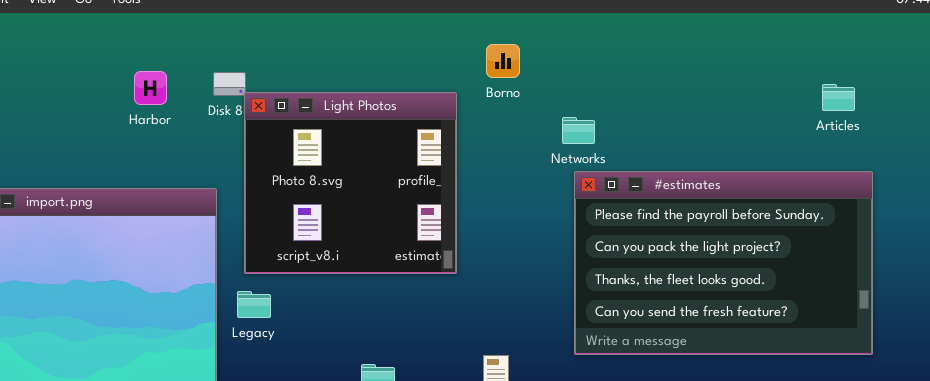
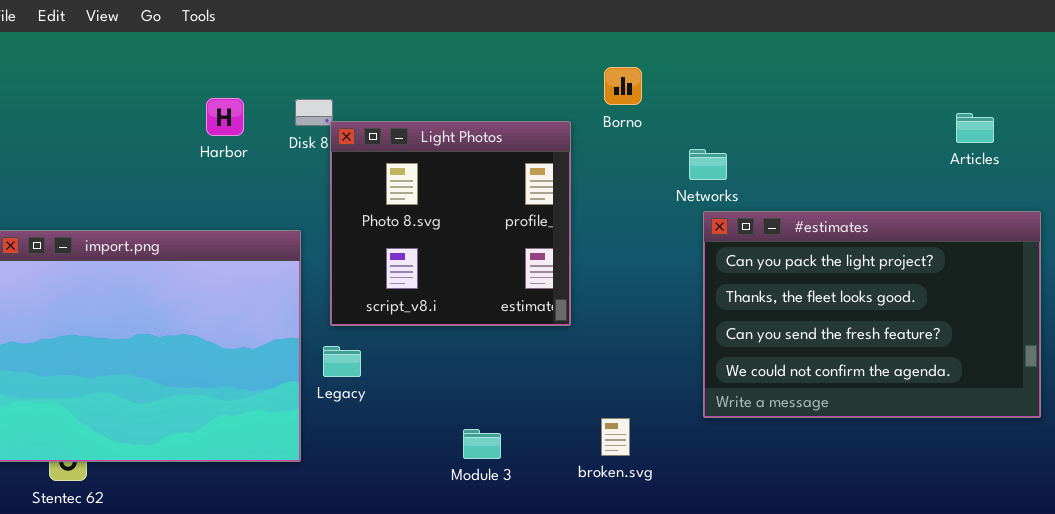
Articles: [822,84,855,111] -> [956,113,994,143], moved
#estimates: [574,171,873,355] -> [703,211,1041,418], scrolled down 1 row

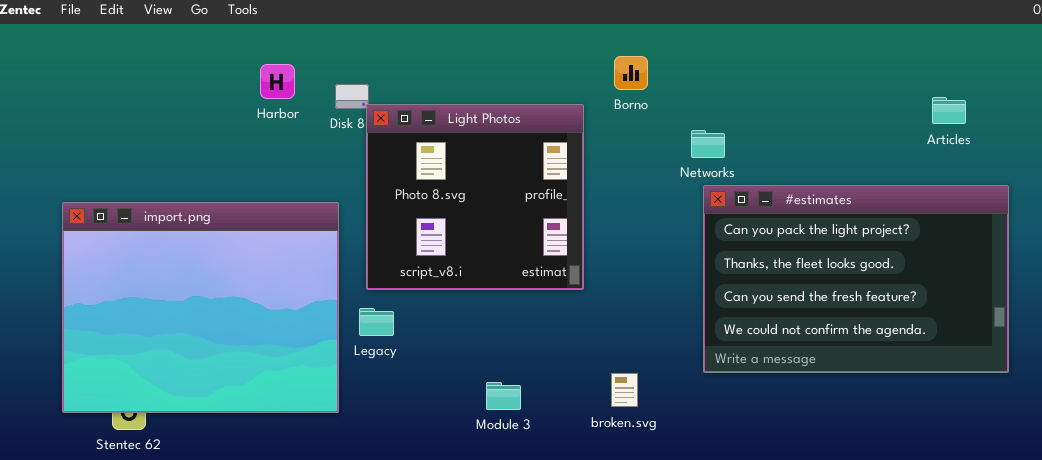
Harbor: [206,98,244,136] -> [260,64,295,99], moved

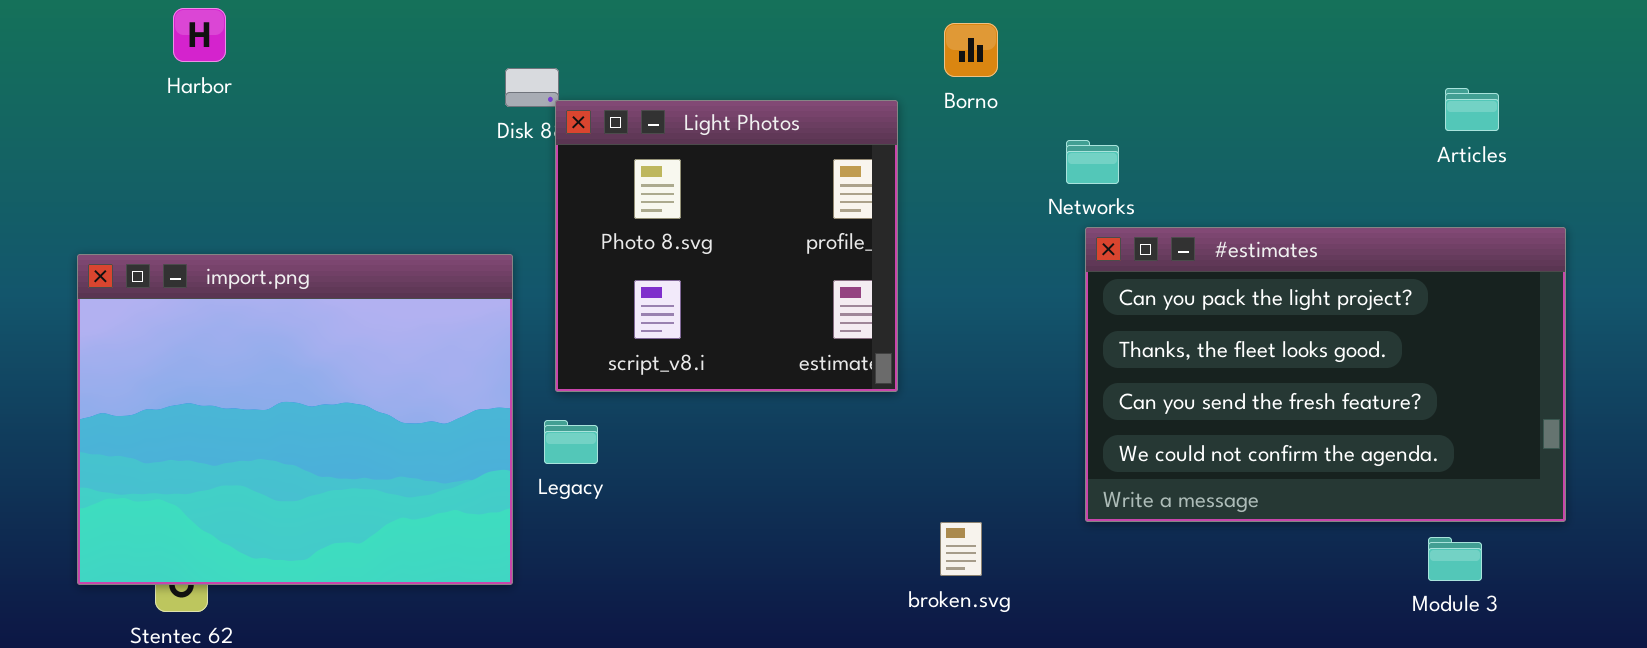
Harbor: [260,64,295,99] -> [173,8,226,62], moved
Module 3: [486,382,521,410] -> [1428,537,1482,581], moved

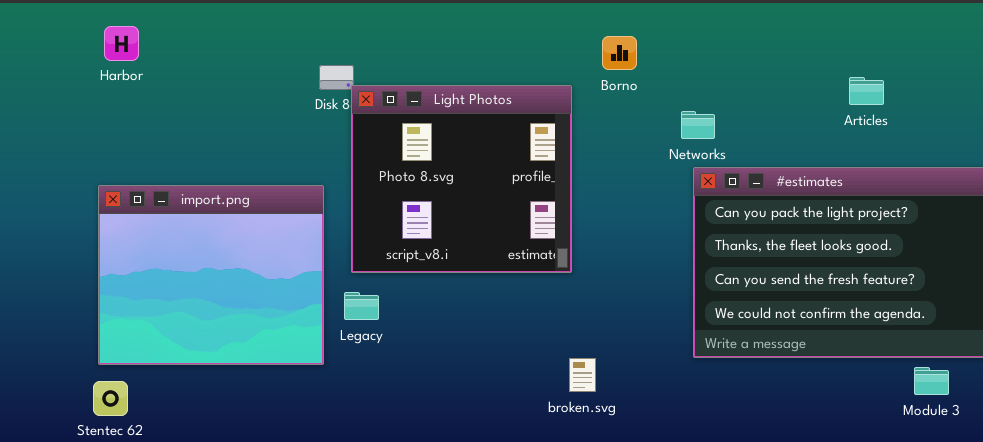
Articles: [1445,88,1499,131] -> [849,77,884,105], moved
import.png: [77,254,513,585] -> [98,185,324,365], resized
broken.svg: [940,522,982,576] -> [569,358,596,392], moved

